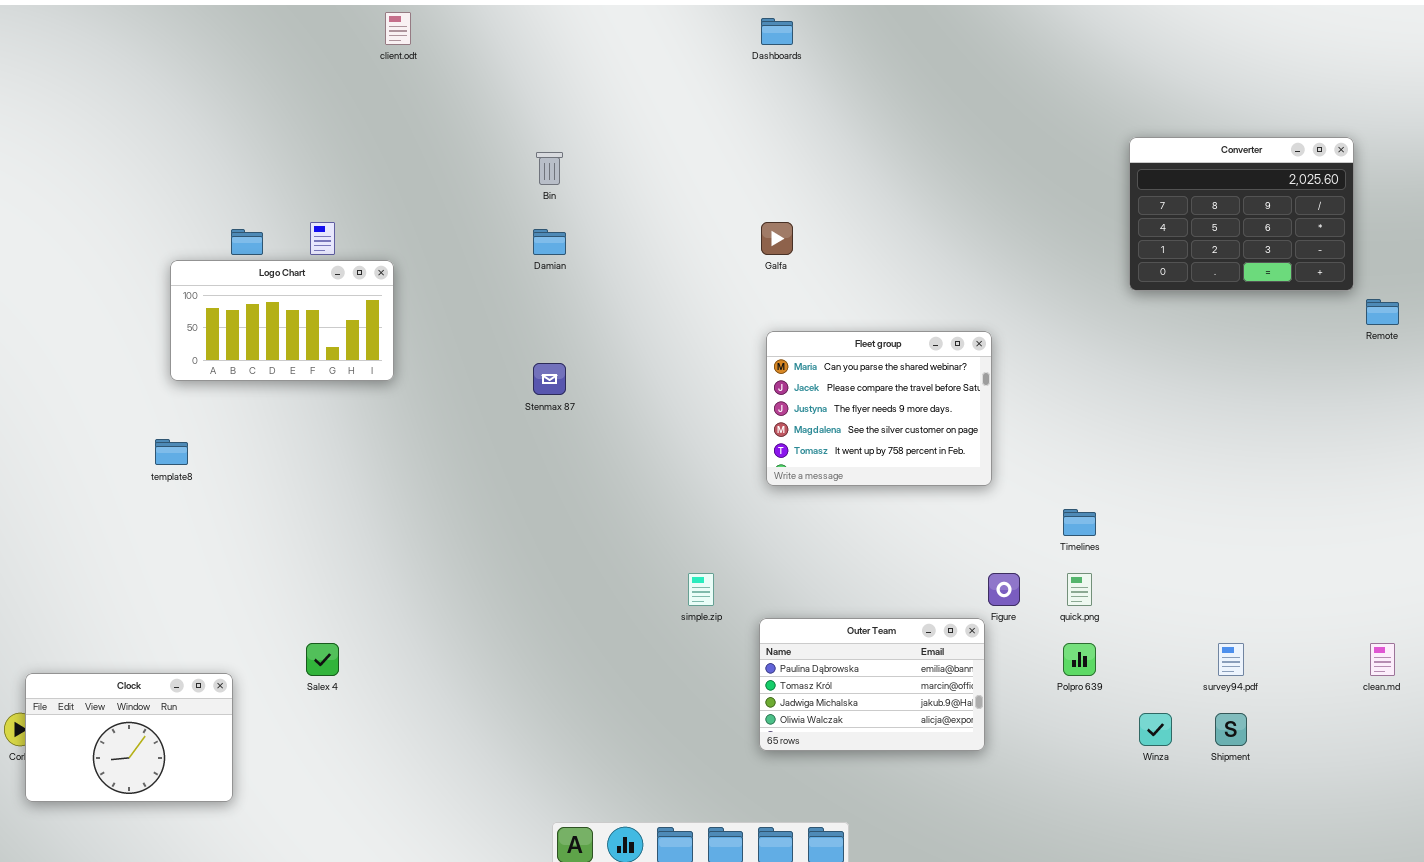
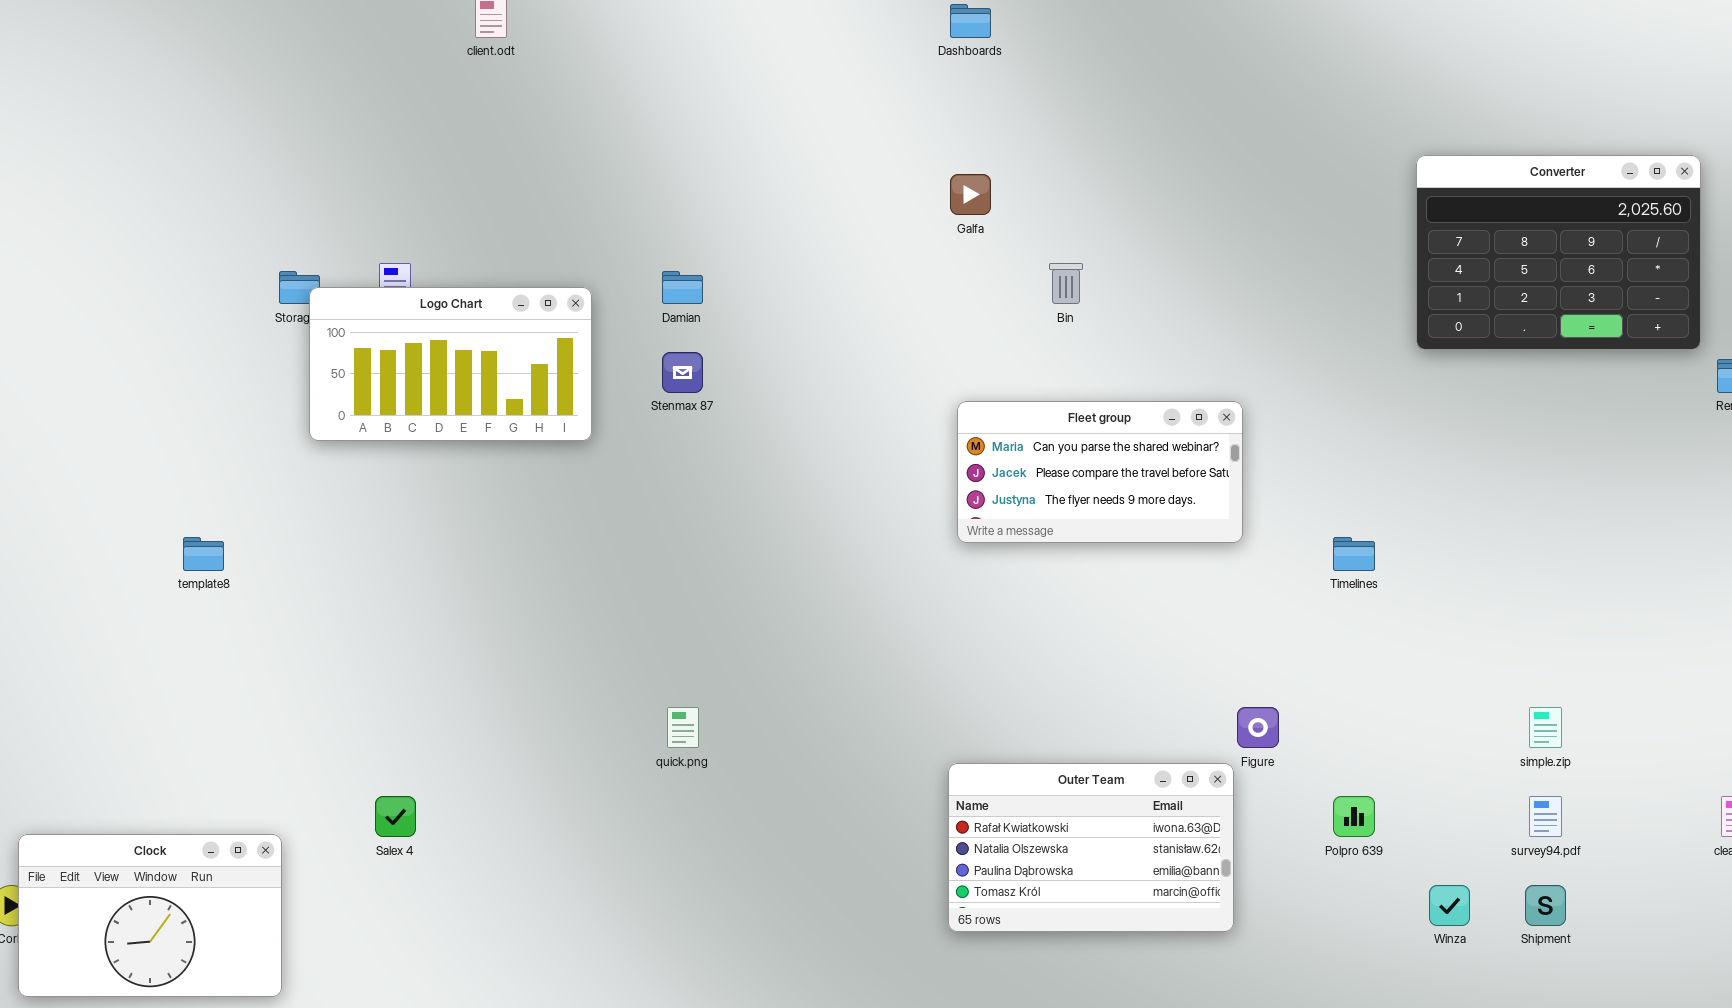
Bin: [536,152,563,185] -> [1049,263,1083,304], moved
Galfa: [761,222,793,255] -> [950,174,991,215], moved
Logo Chart: [170,260,394,381] -> [309,287,592,441], moved
Fleet group: [766,331,992,486] -> [957,401,1243,543], resized
Stenmax 87: [533,363,566,395] -> [662,352,703,393], moved
Timelines: [1063,509,1096,536] -> [1333,537,1375,571], moved
simple.zip: [688,573,714,606] -> [1529,707,1562,748], moved
quick.png: [1067,573,1092,606] -> [667,707,699,748], moved
Outer Team: [759,618,985,751] -> [948,763,1234,932], scrolled up 2 rows

